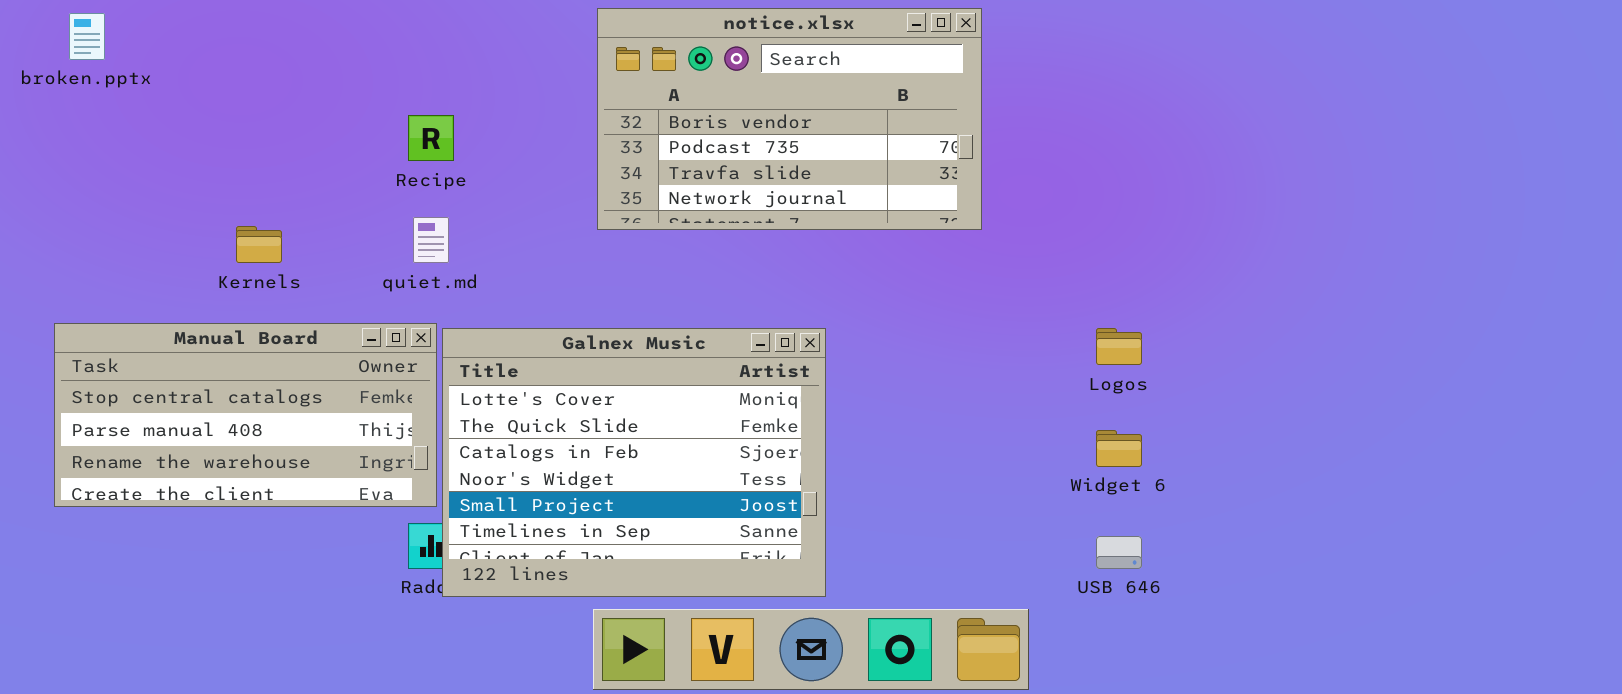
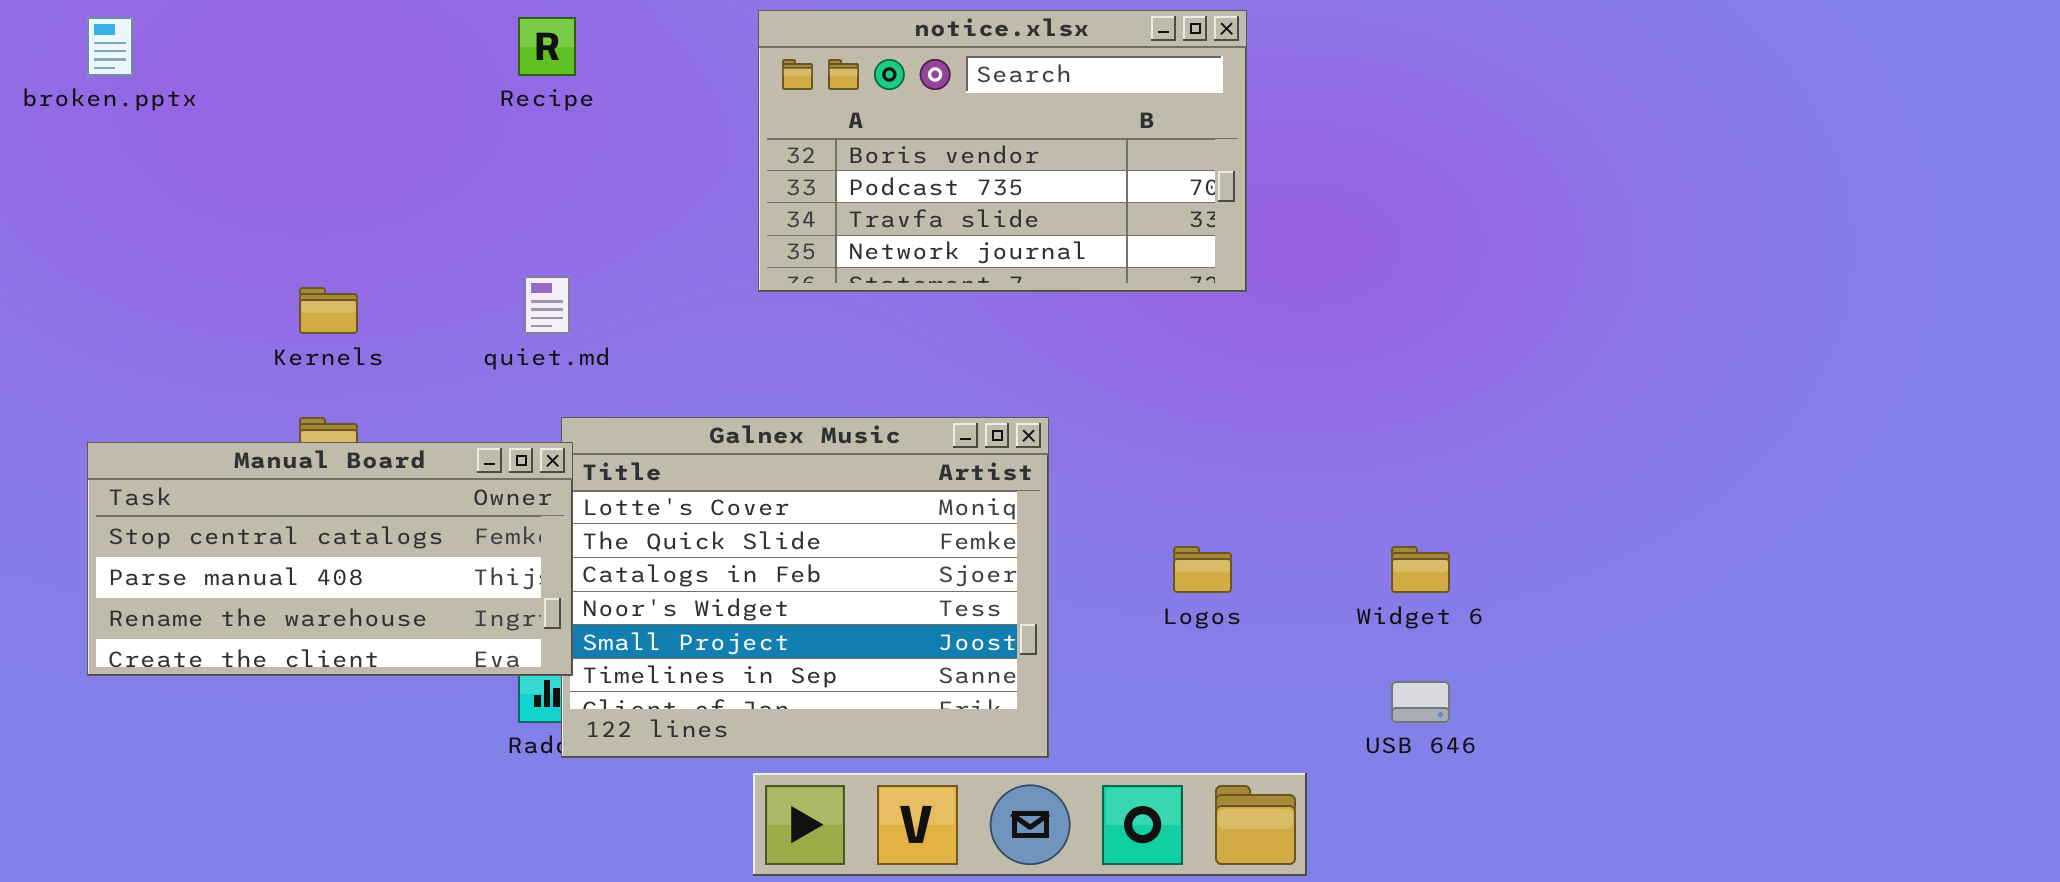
Recipe: [408,115,454,161] -> [518,17,576,76], moved
Manual Board: [54,323,437,507] -> [87,442,573,676], moved
Logos: [1096,328,1142,365] -> [1173,546,1232,593], moved

